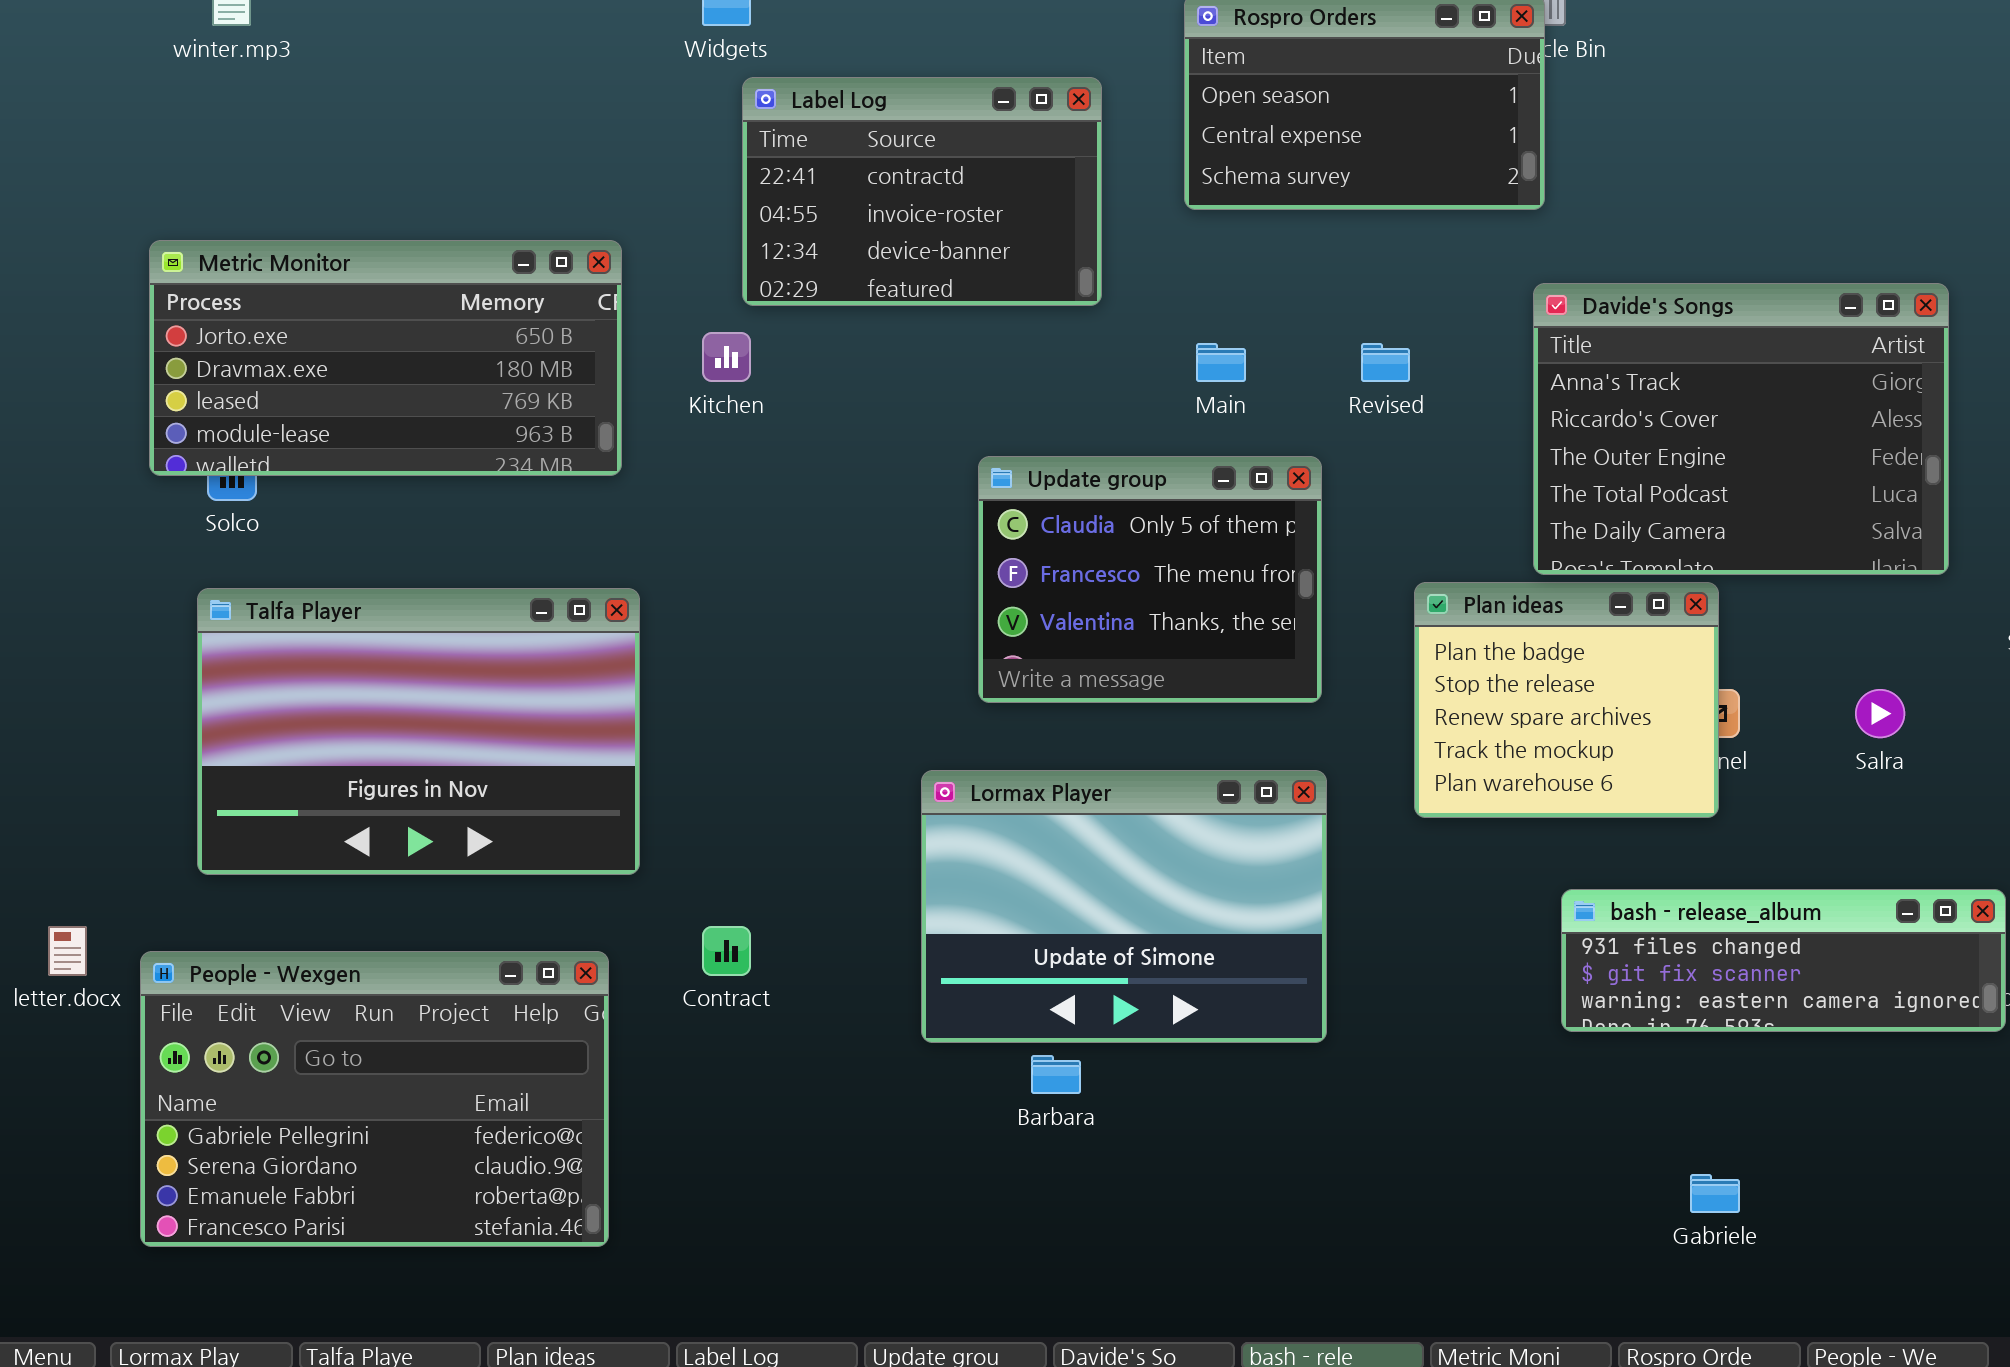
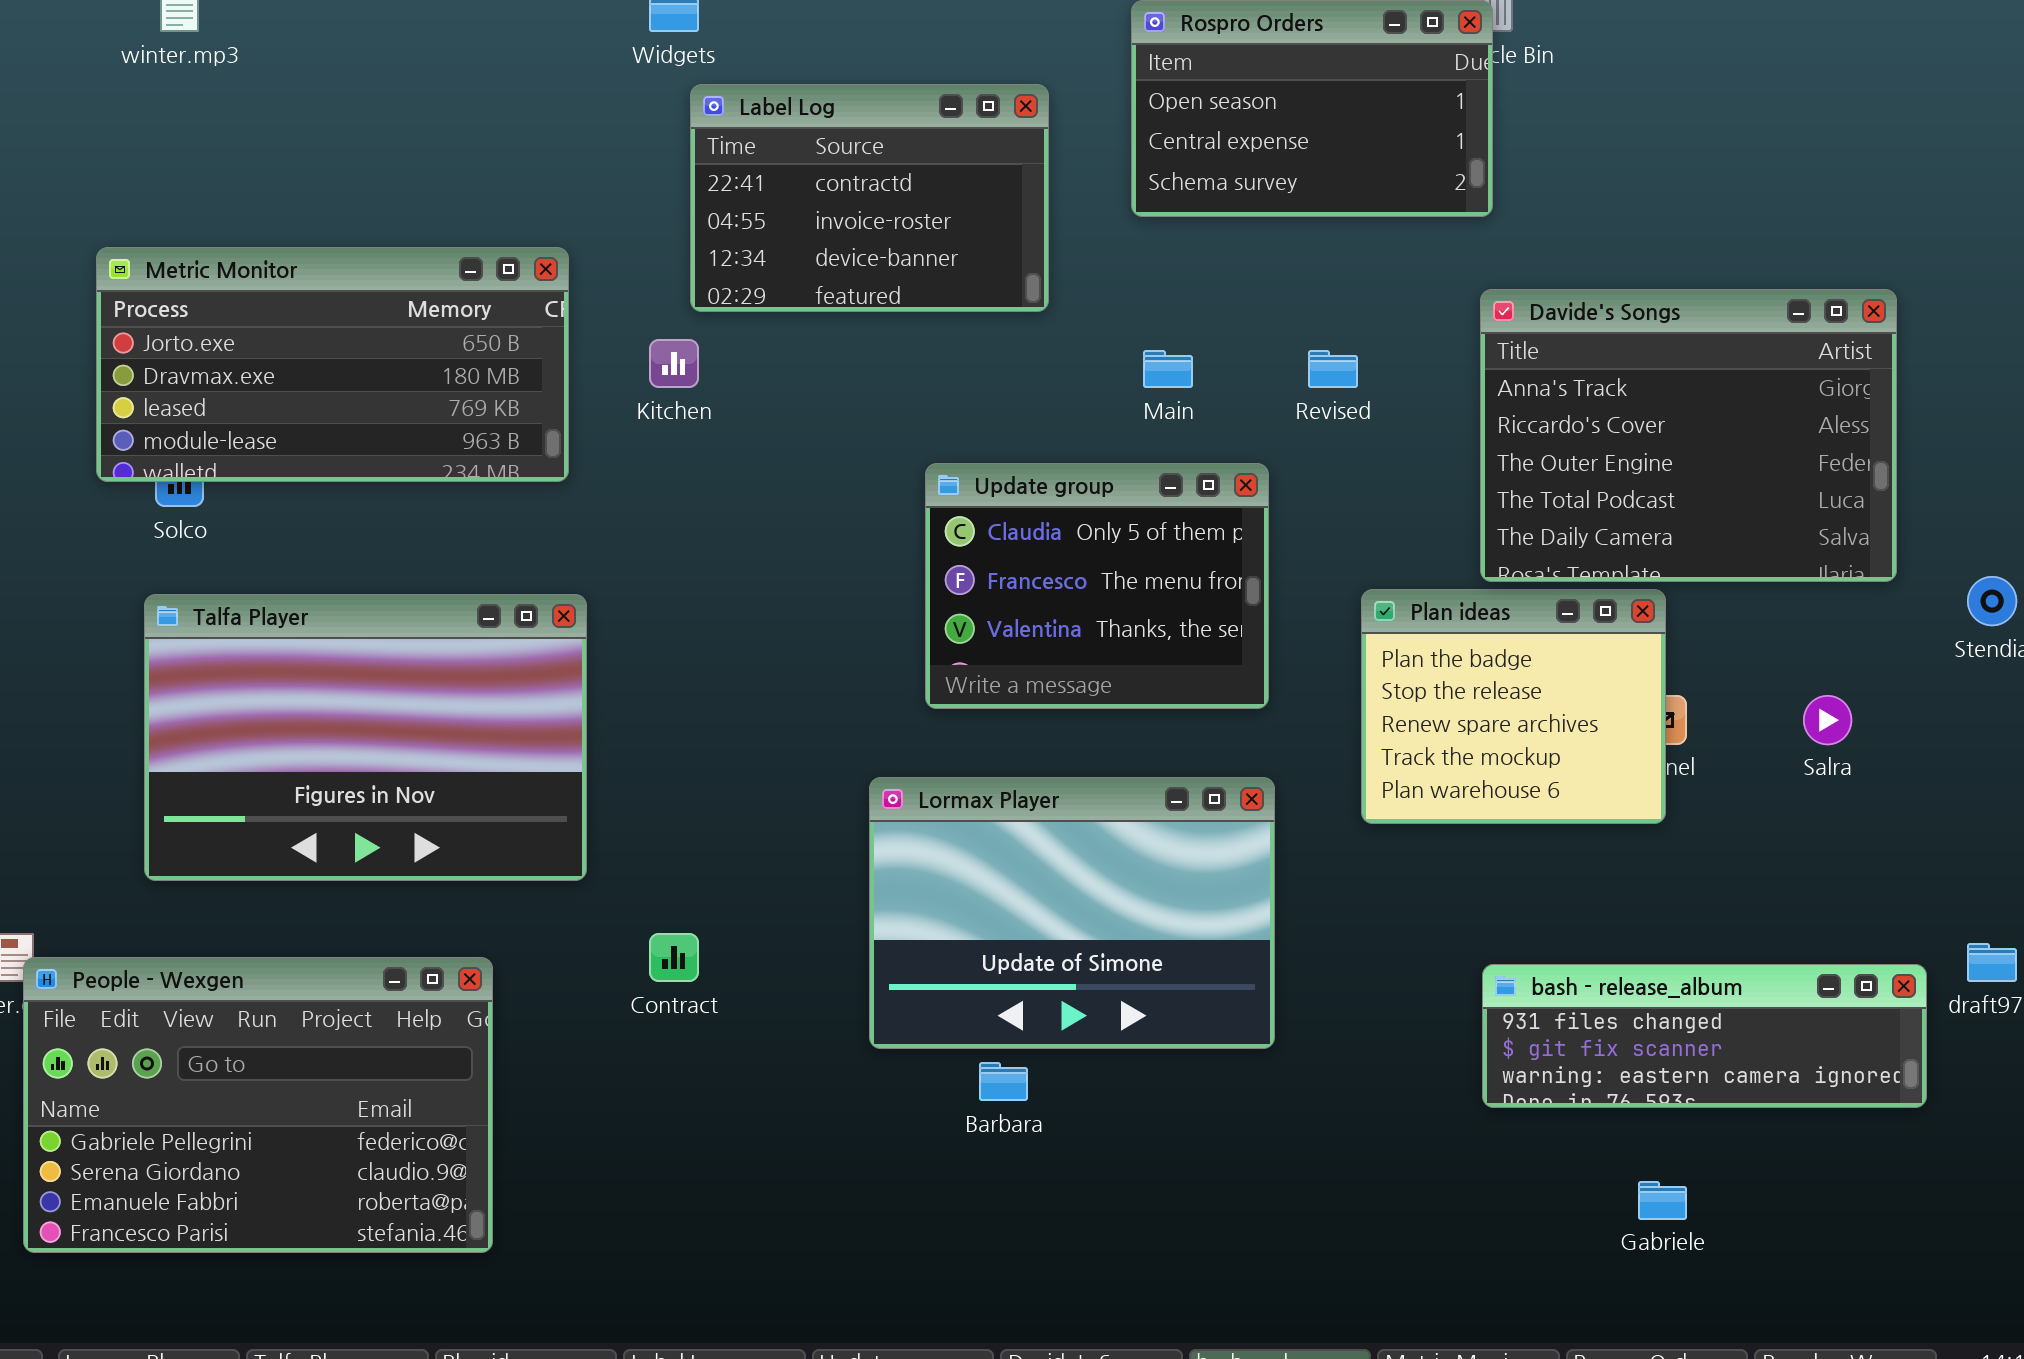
bash - release_album: [1561,889,2006,1032] -> [1482,964,1927,1108], moved
People - Wexgen: [140,951,609,1247] -> [23,957,493,1253], moved

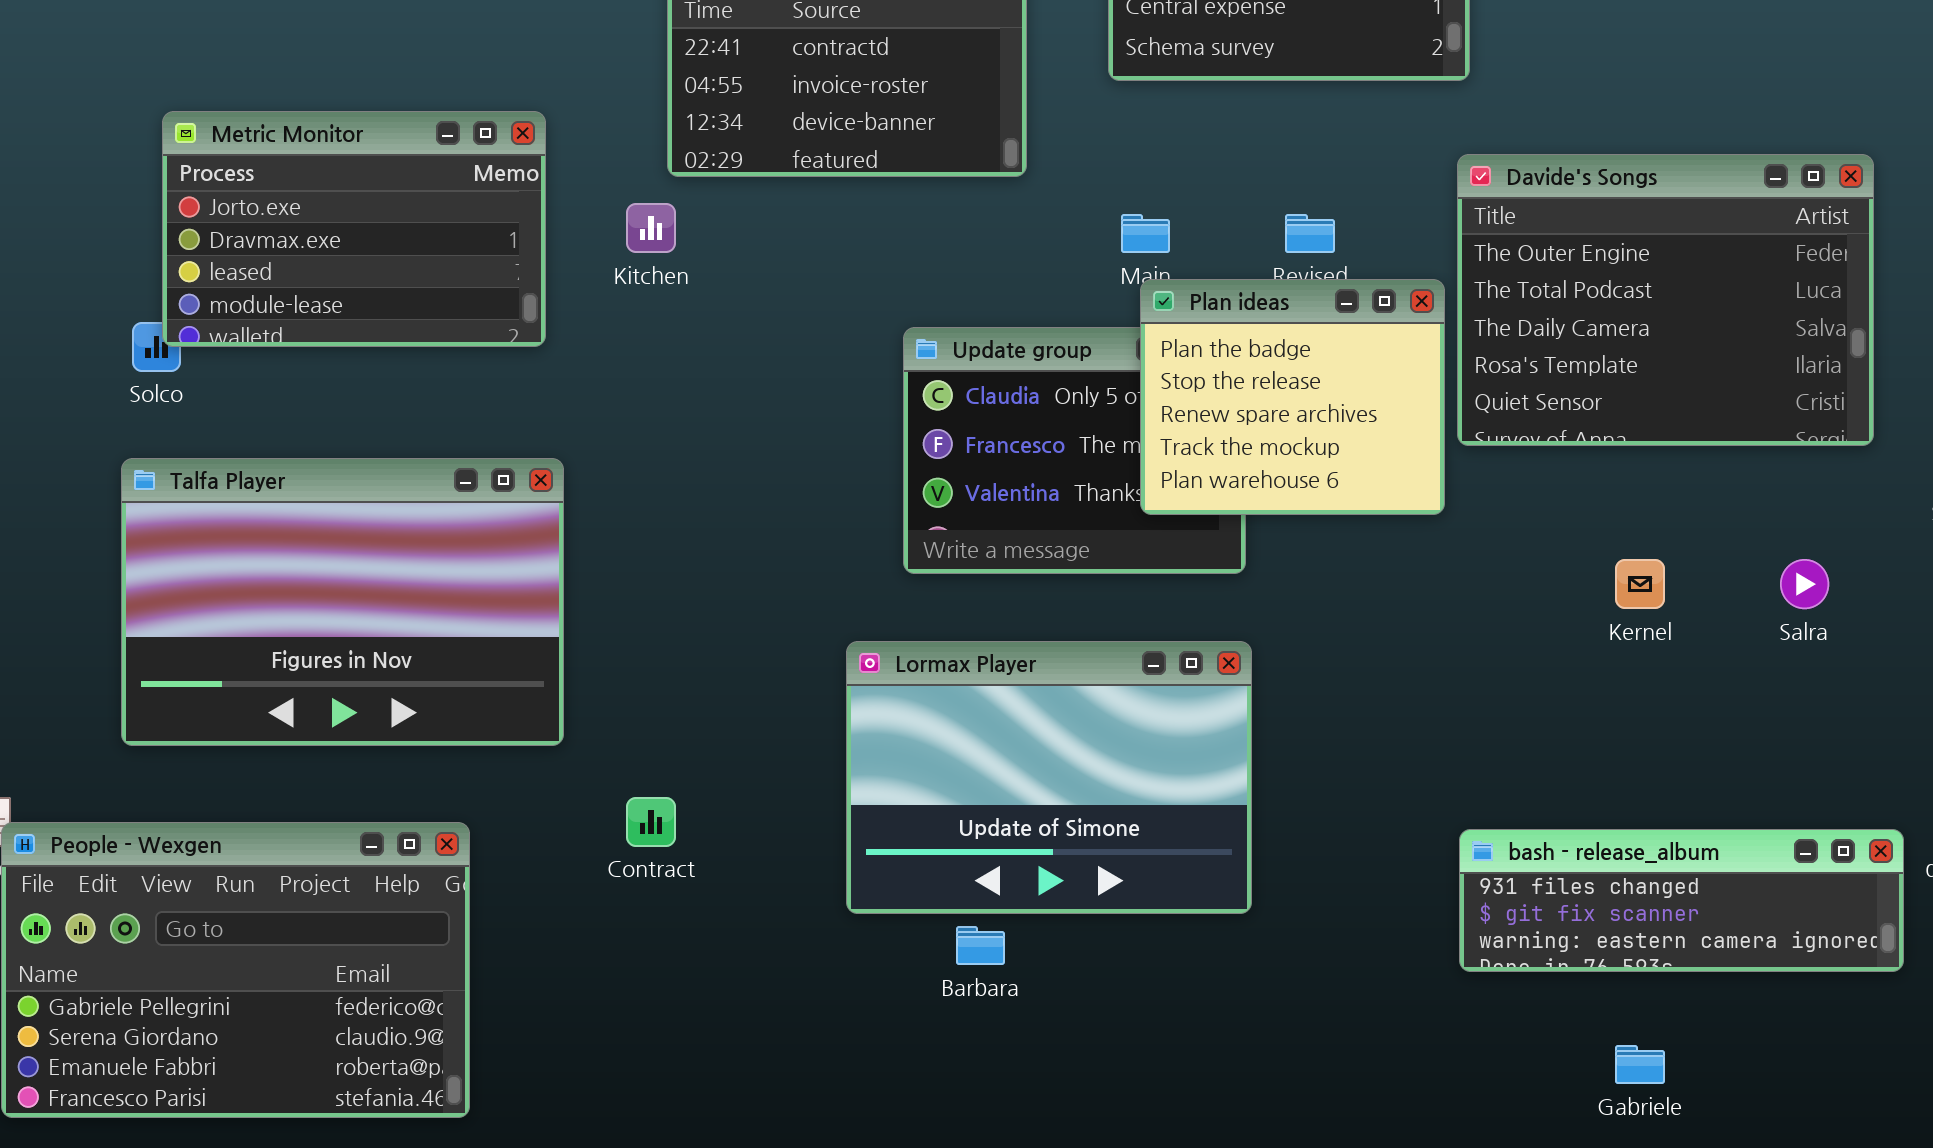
Metric Monitor: [96,247,569,482] -> [162,111,546,347], resized
Davide's Songs: [1480,289,1897,582] -> [1457,154,1874,446], scrolled down 2 rows
Plan ideas: [1361,589,1666,824] -> [1140,279,1445,515], moved

